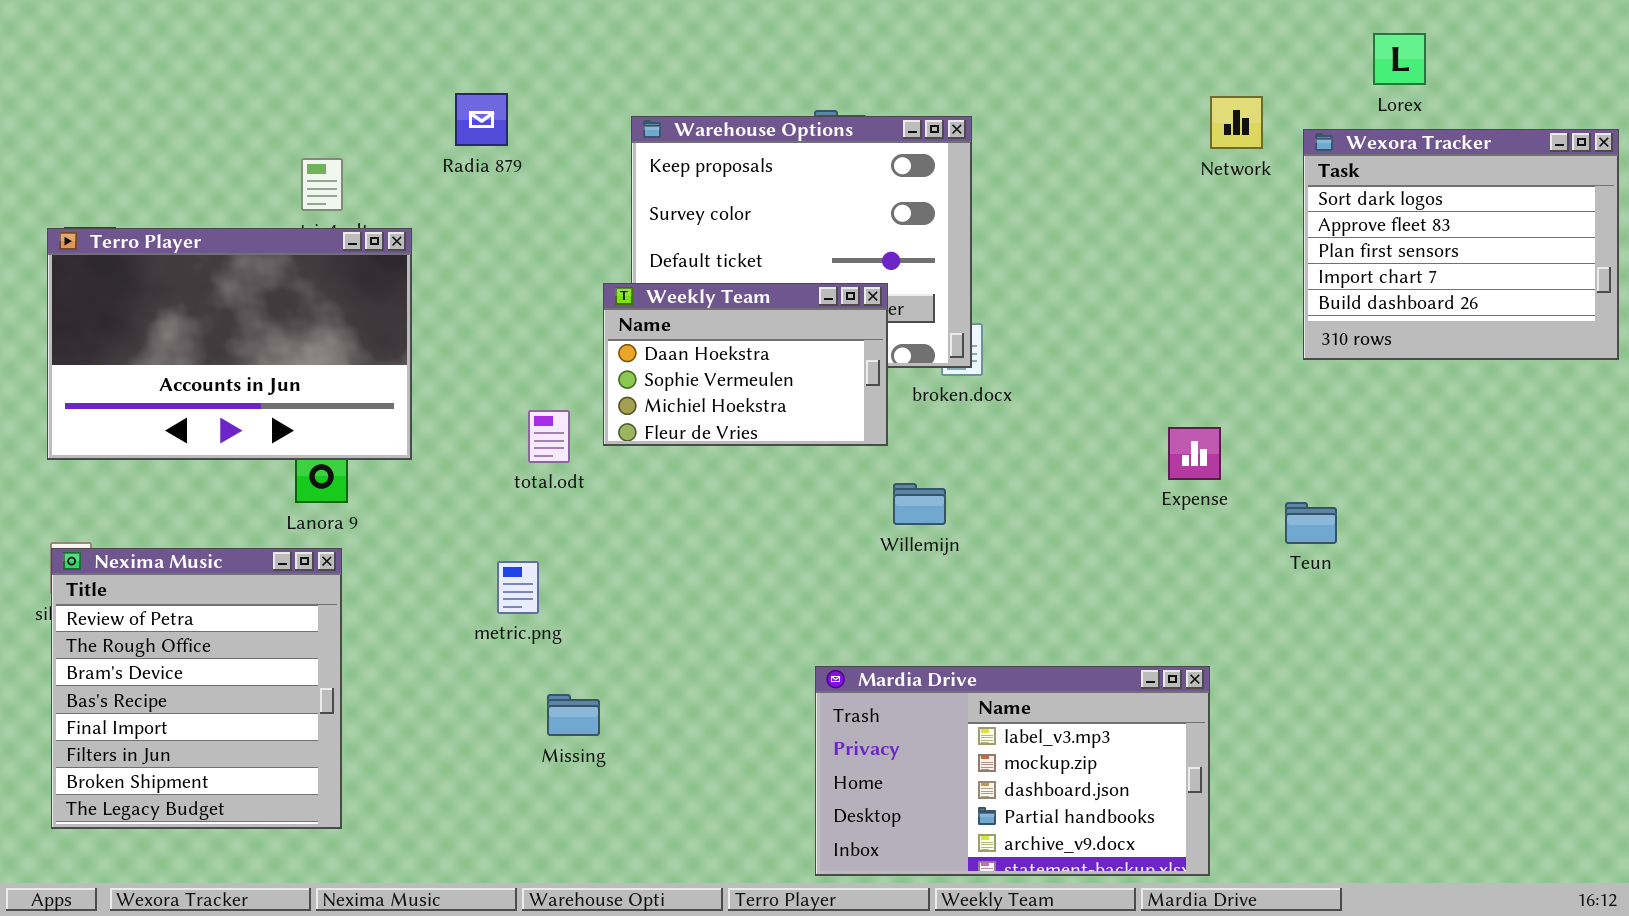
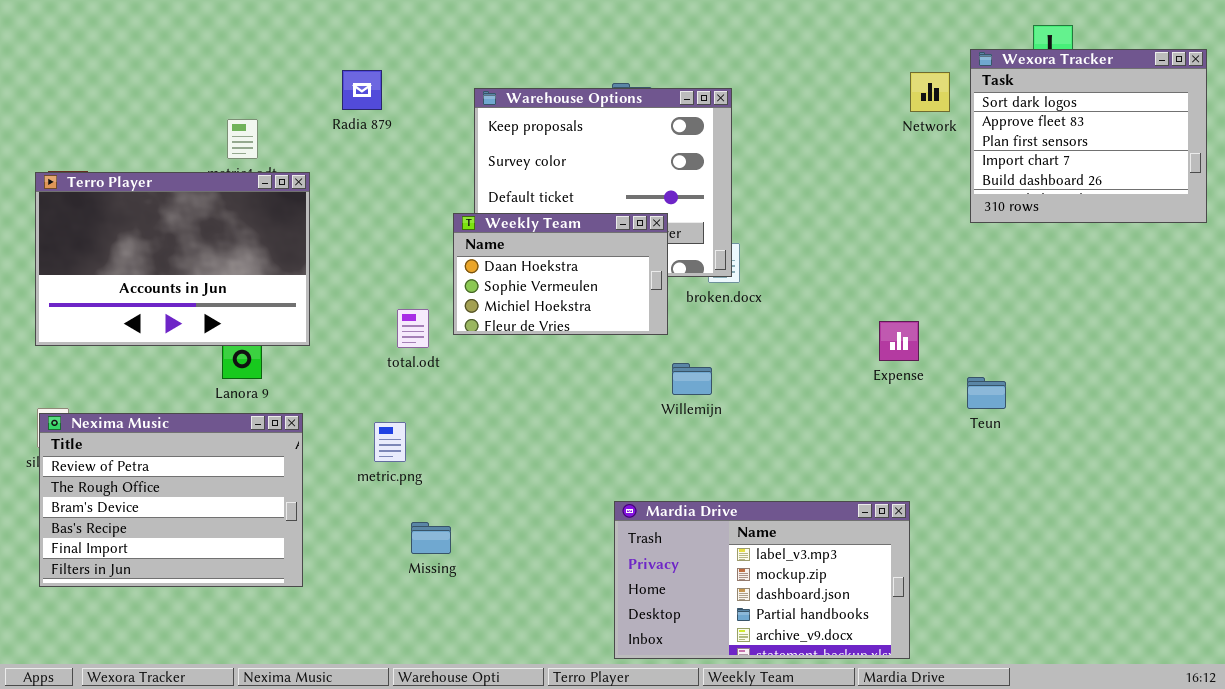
Wexora Tracker: [1303,129,1619,360] -> [970,49,1207,223], moved
Nexima Music: [51,548,342,829] -> [39,413,303,587], resized

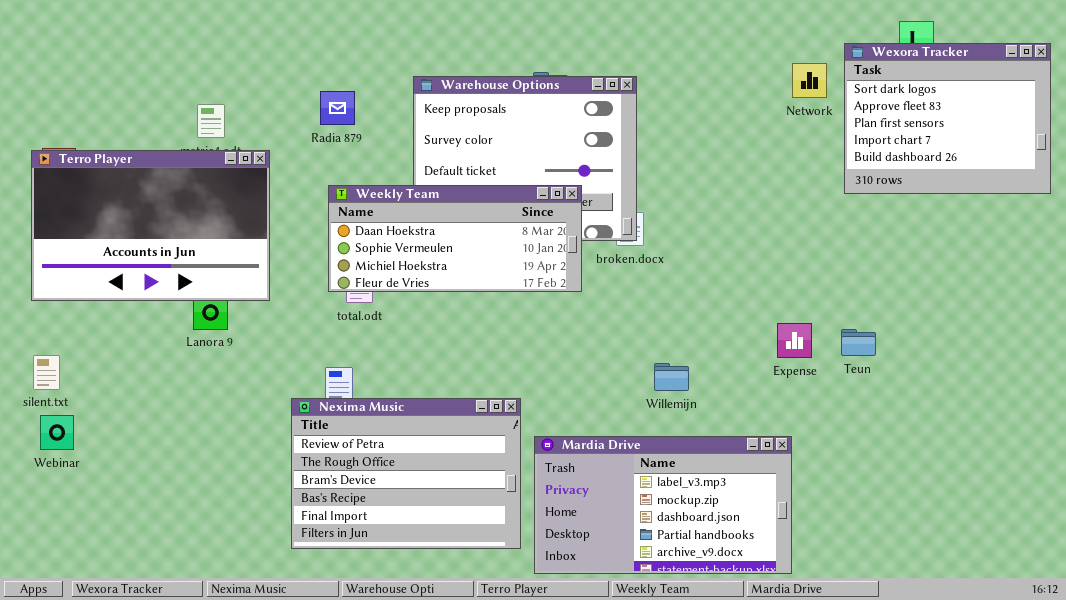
Radia 879: [342,70,382,110] -> [320,91,355,125], moved
Weekly Team: [453,213,668,335] -> [328,185,582,292], resized
Expense: [879,321,919,361] -> [777,323,812,358], moved
Willemijn: [672,363,712,395] -> [654,363,689,391], moved
Nexima Music: [39,413,303,587] -> [291,398,521,549], moved

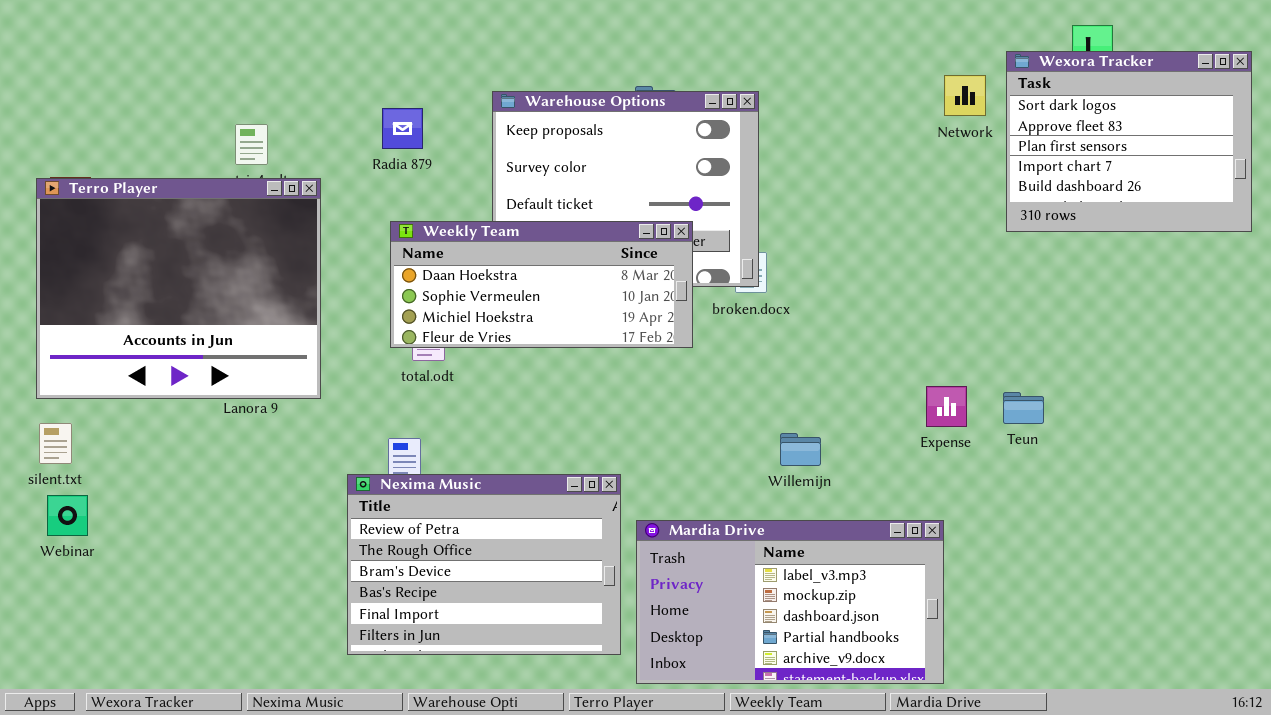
Terro Player: [31,150,270,301] -> [36,178,321,399], resized

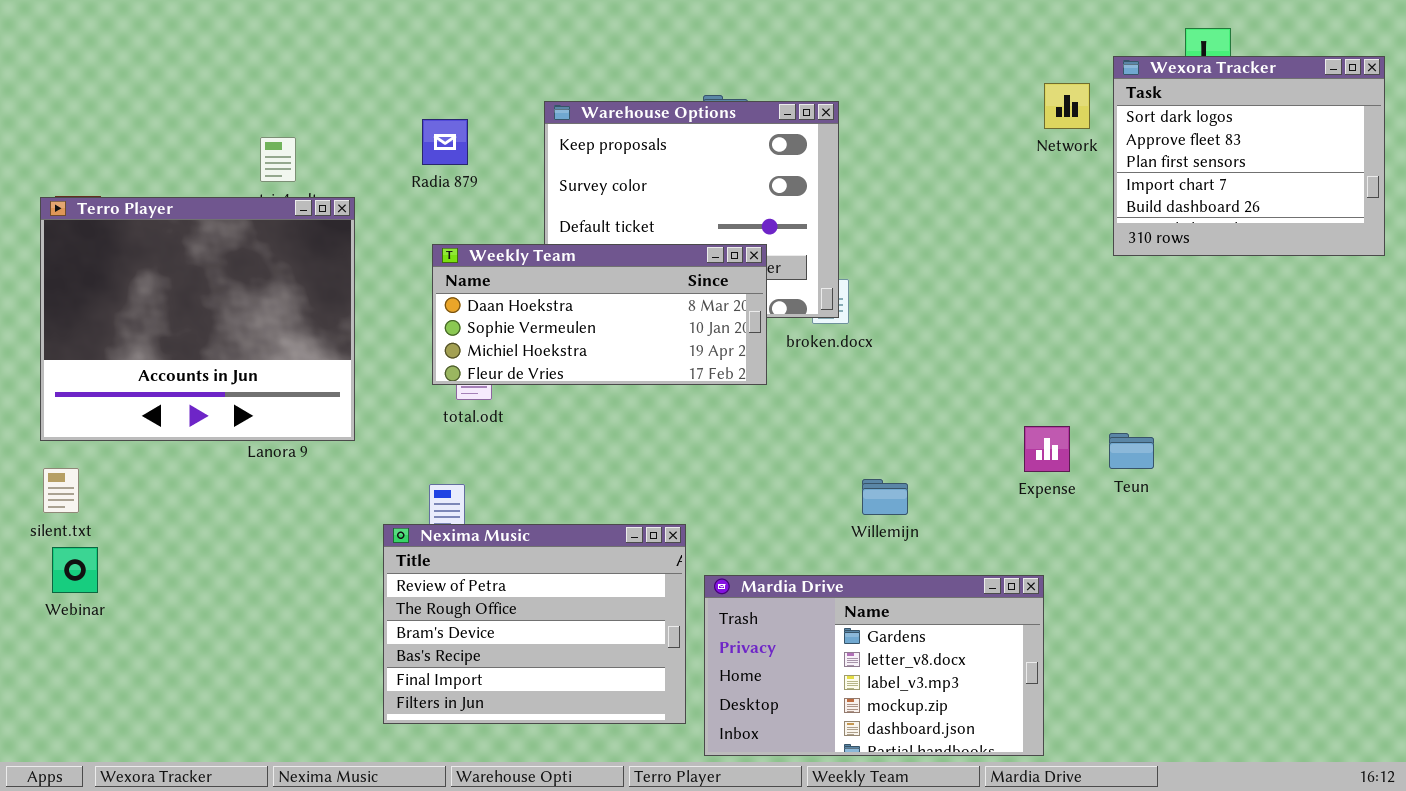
Mardia Drive: [636,520,944,684] -> [704,575,1044,756], scrolled up 2 rows

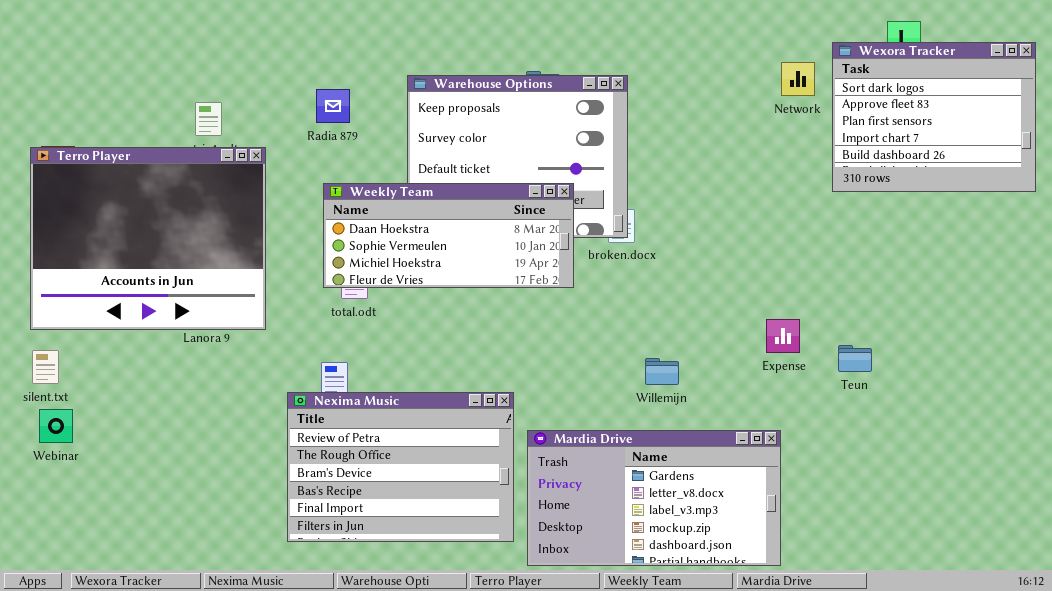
Teun: [1109,433,1154,469] -> [838,345,872,372], moved

